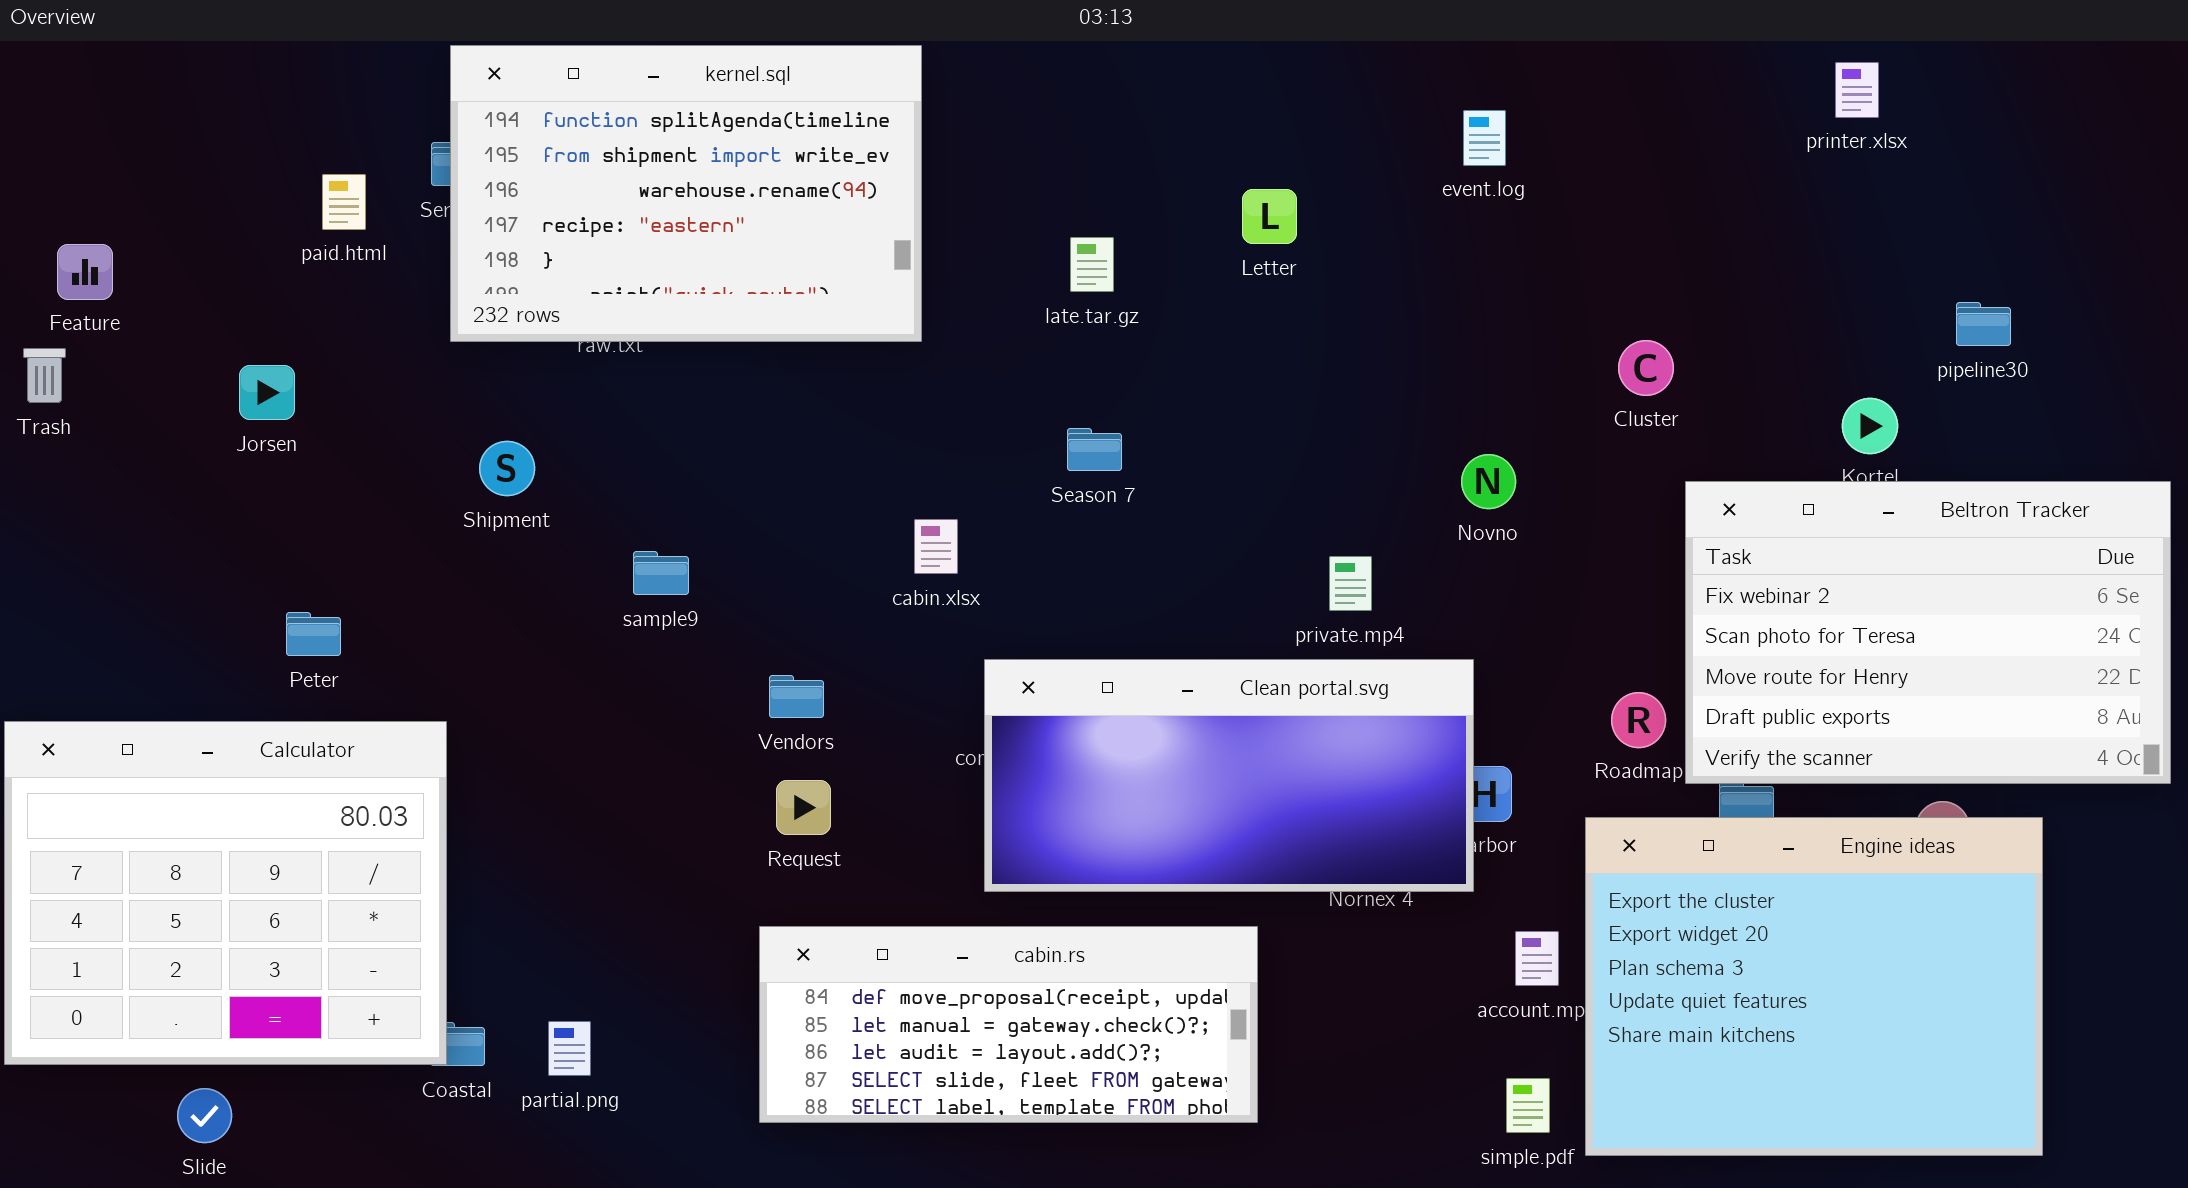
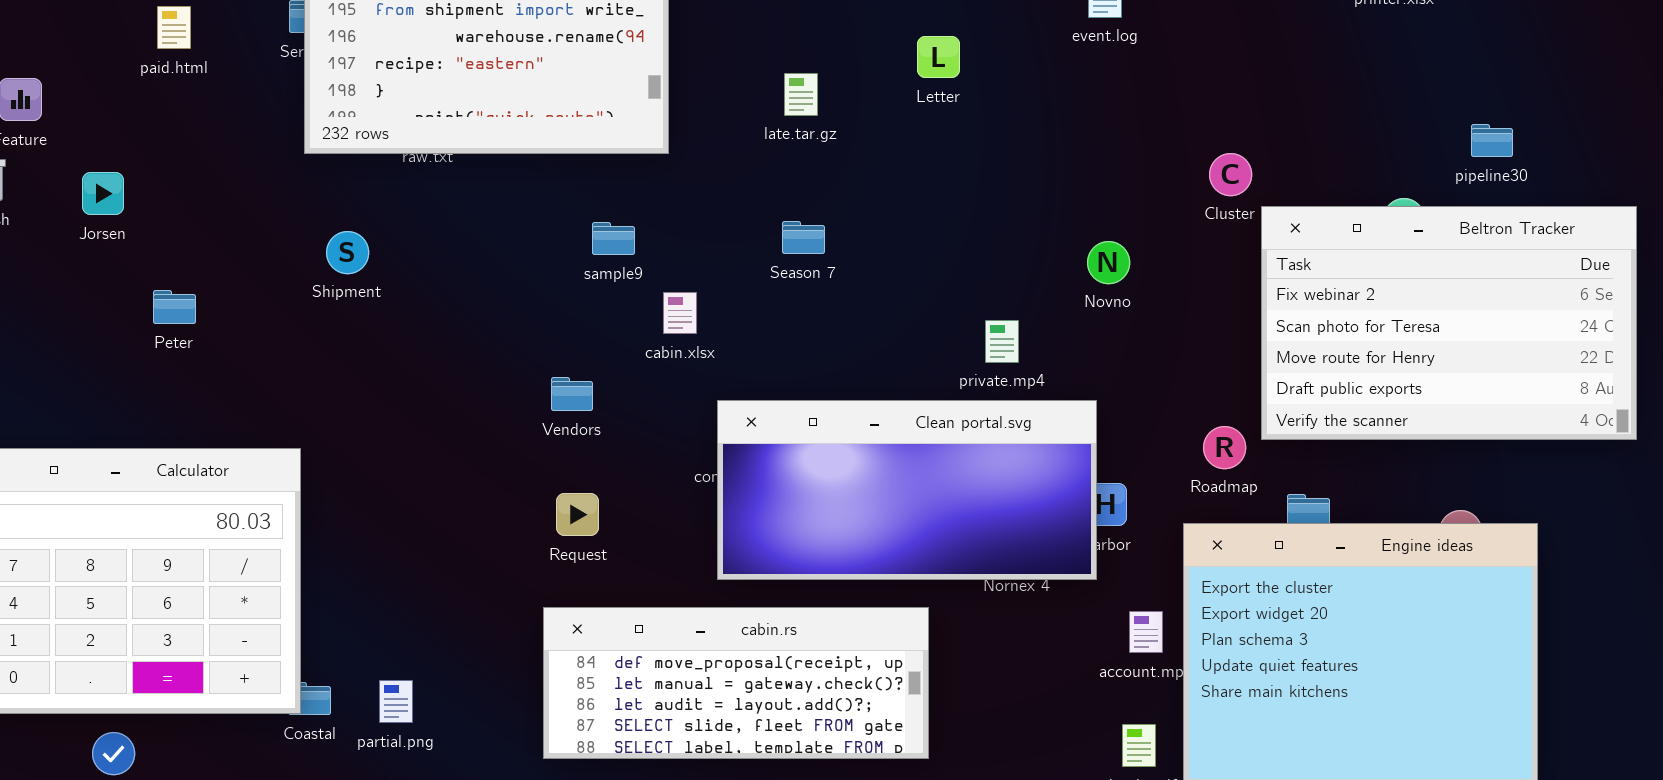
paid.html: [322,174,366,230] -> [157,6,191,49], moved
Jorsen: [239,365,295,420] -> [82,172,124,215], moved
Beltron Tracker: [1685,481,2171,784] -> [1261,206,1637,440], moved
sample9: [633,551,689,595] -> [592,222,635,255], moved
Peter: [286,612,341,656] -> [153,290,196,324], moved
Vendors: [769,675,824,718] -> [551,377,593,411], moved

